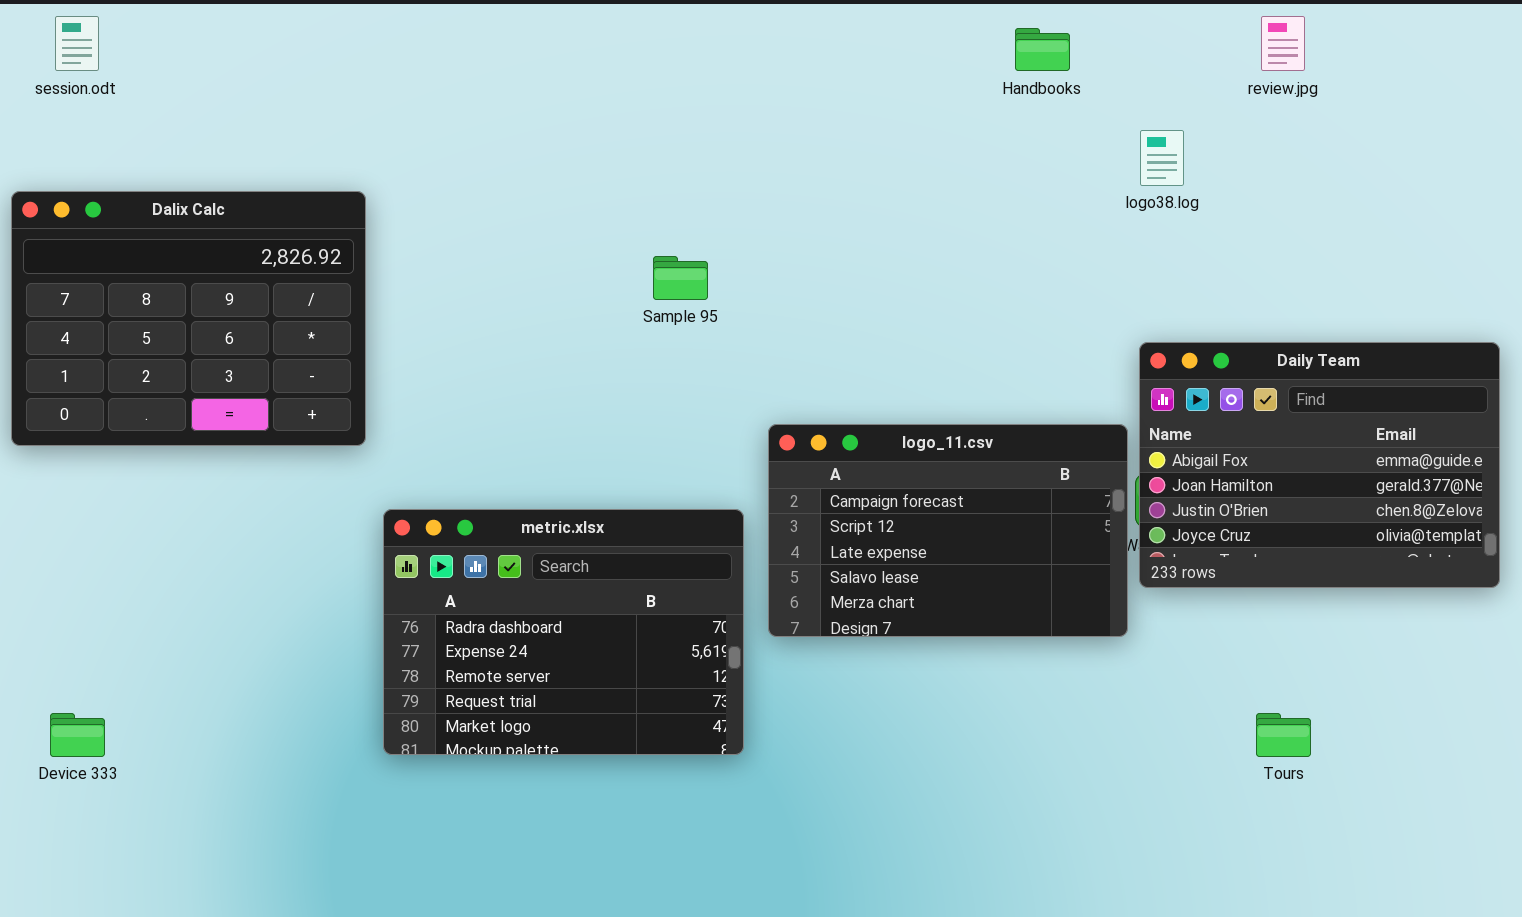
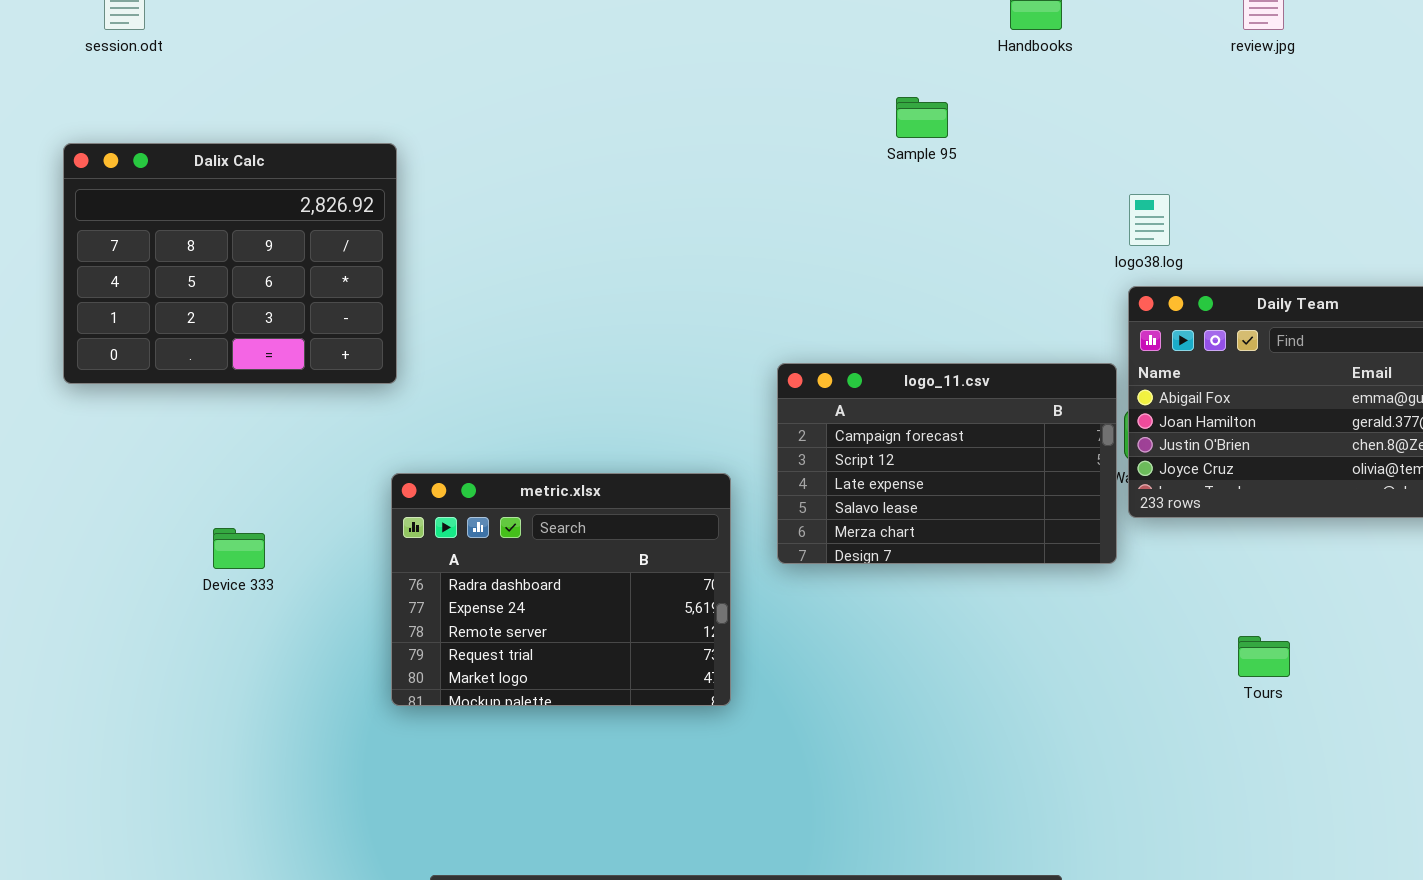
logo38.log: [1140,130,1184,186] -> [1129,194,1170,246], moved
Sample 95: [653,256,708,300] -> [896,97,948,138], moved
metric.xlsx: [383,509,744,755] -> [391,473,731,706], moved
Device 333: [50,713,105,757] -> [213,528,265,569], moved

